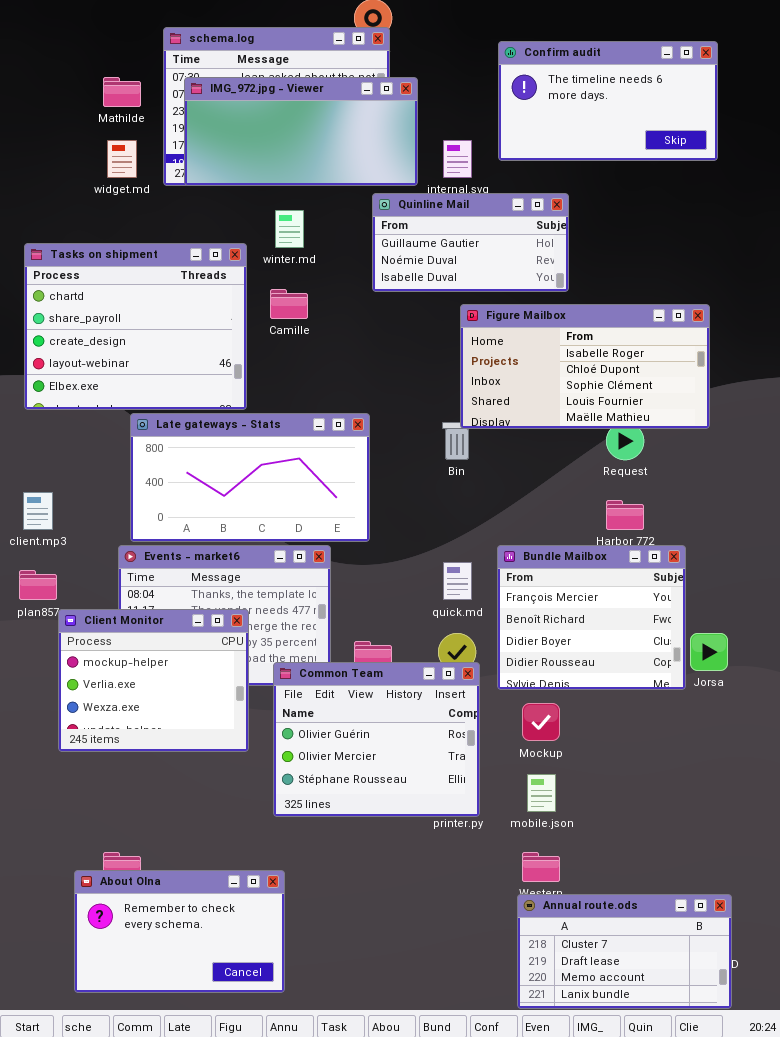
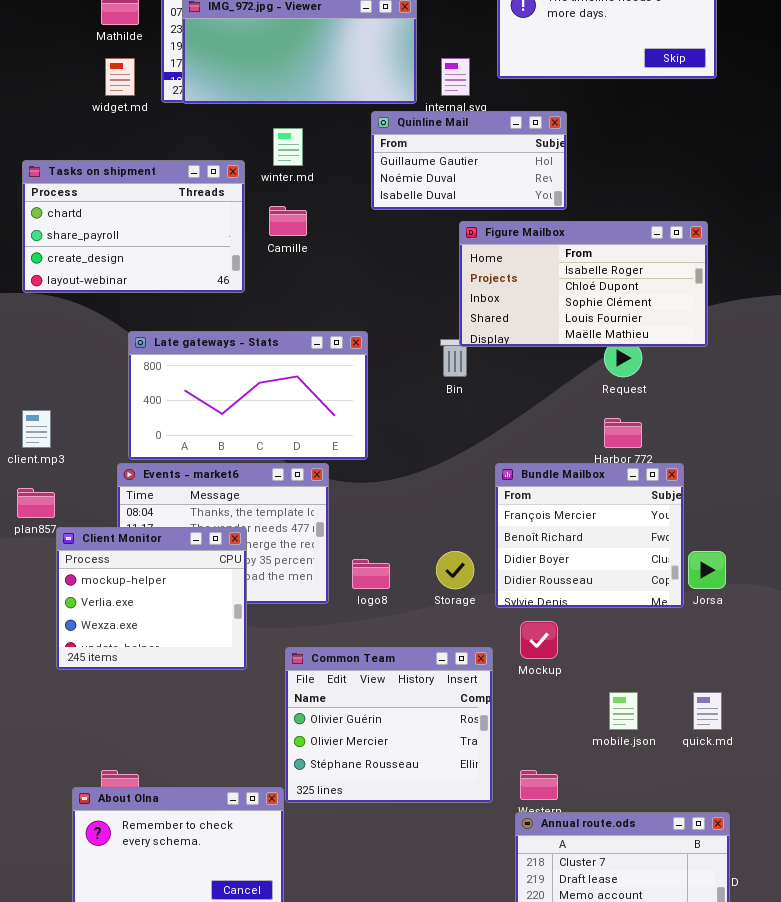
Tasks on shipment: [24,243,247,410] -> [22,160,245,293], resized
quick.md: [443,562,472,600] -> [693,692,722,730], moved
Common Team: [273,662,480,817] -> [285,647,493,803], moved
mobile.json: [527,774,556,812] -> [609,692,638,730], moved

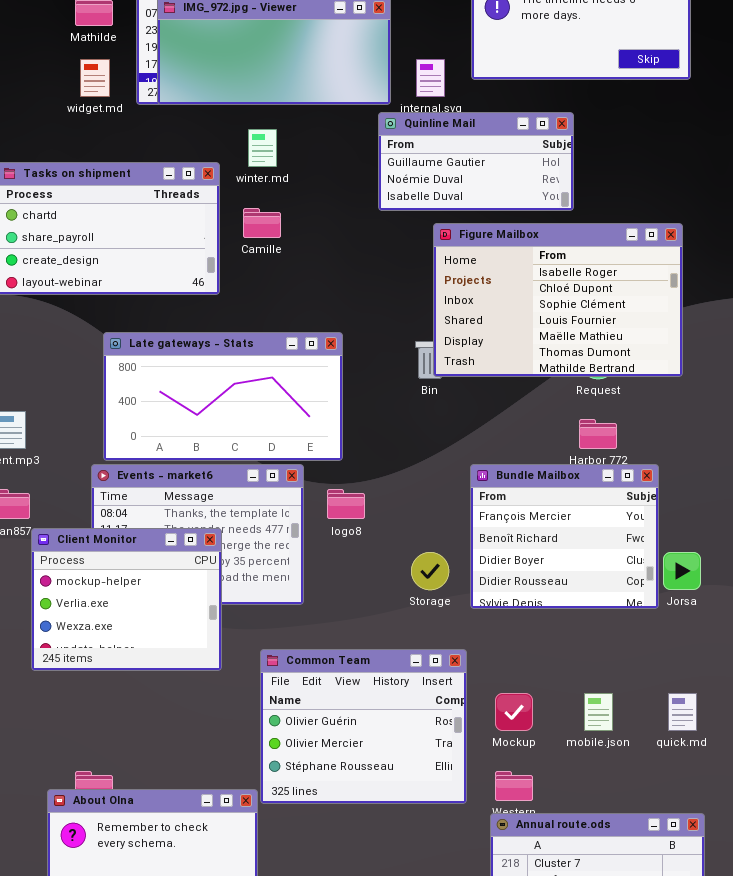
Quinline Mail: [371,111,567,210] -> [378,112,574,211], moved
Figure Mailbox: [459,221,708,347] -> [433,223,683,377], resized
logo8: [352,559,390,589] -> [327,489,365,519], moved
Mockup: [520,621,558,659] -> [495,693,533,731], moved

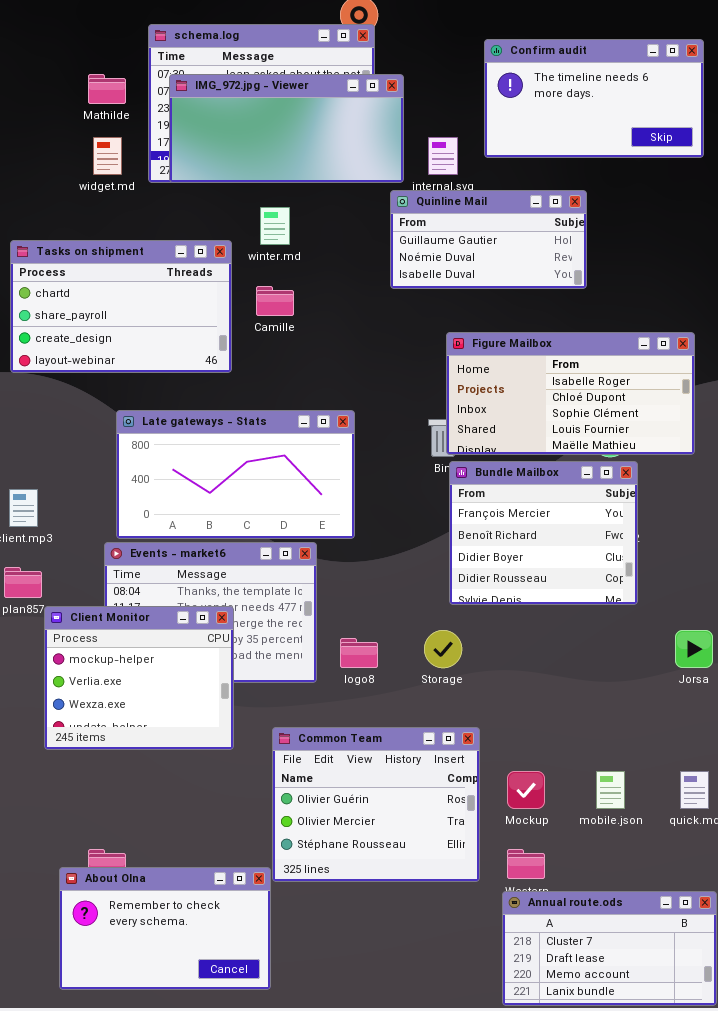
Figure Mailbox: [433,223,683,377] -> [446,332,695,455], resized
Bundle Mailbox: [470,464,659,609] -> [449,461,638,605], moved
logo8: [327,489,365,519] -> [340,638,378,668], moved

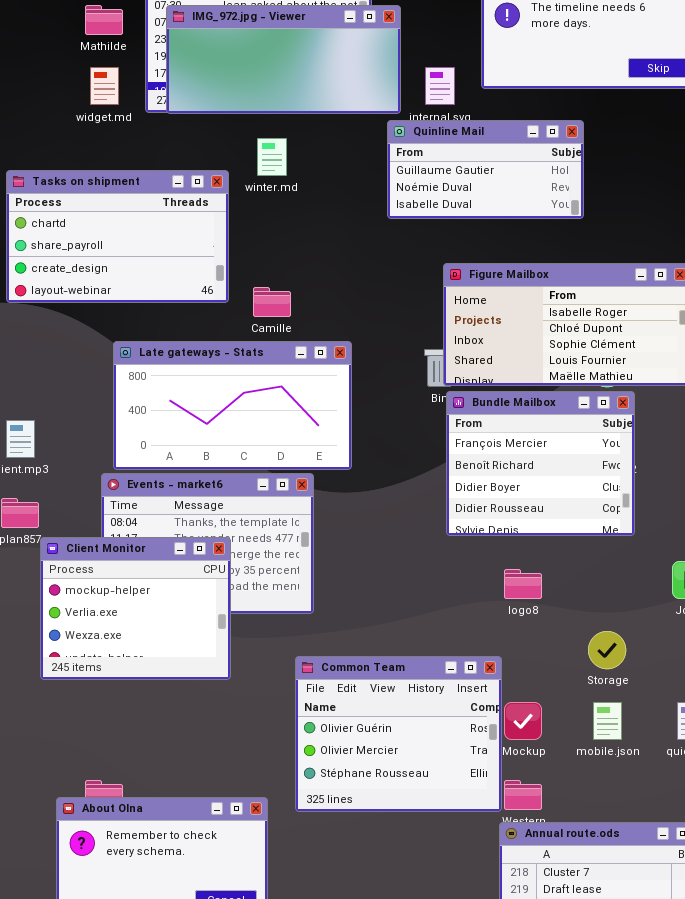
Camille: [256,286,294,316] -> [253,287,291,317], moved
Storage: [424,630,462,668] -> [588,631,626,669], moved
logo8: [340,638,378,668] -> [504,569,542,599], moved
Common Team: [272,727,480,882] -> [295,656,502,812], moved

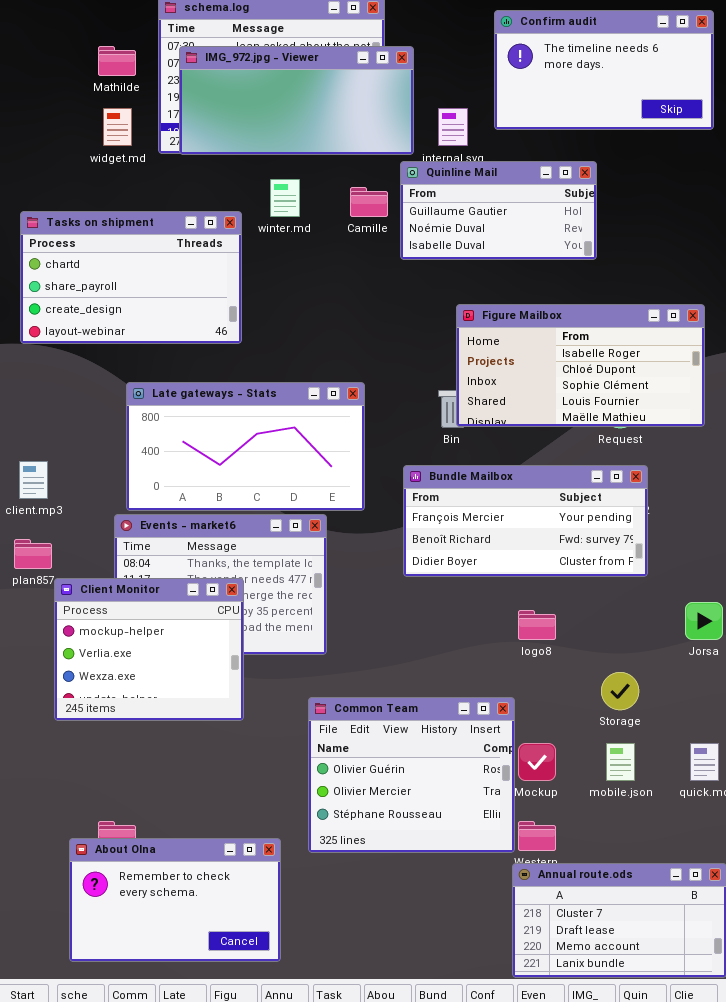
Camille: [253,287,291,317] -> [350,187,388,217], moved
Bundle Mailbox: [446,391,635,536] -> [403,465,648,577], resized

